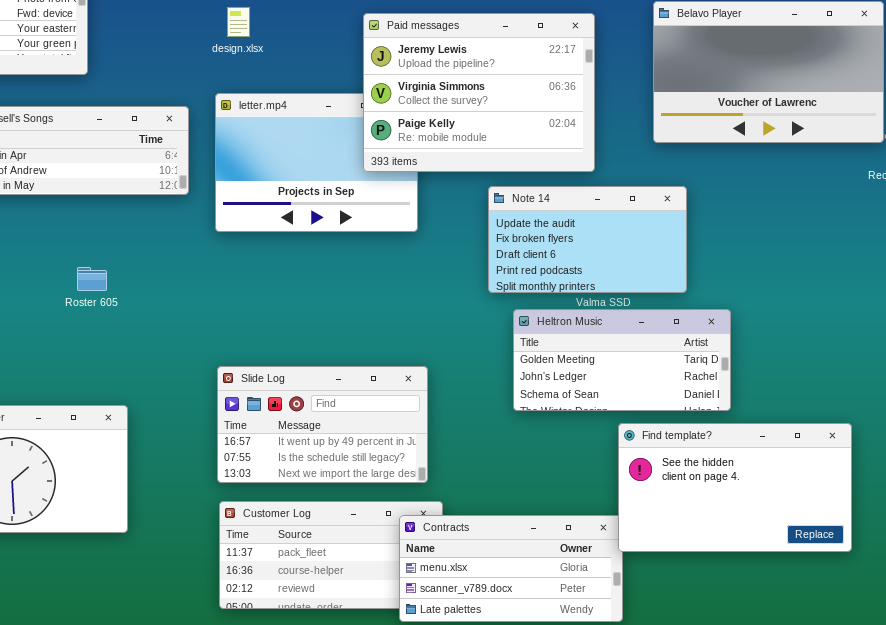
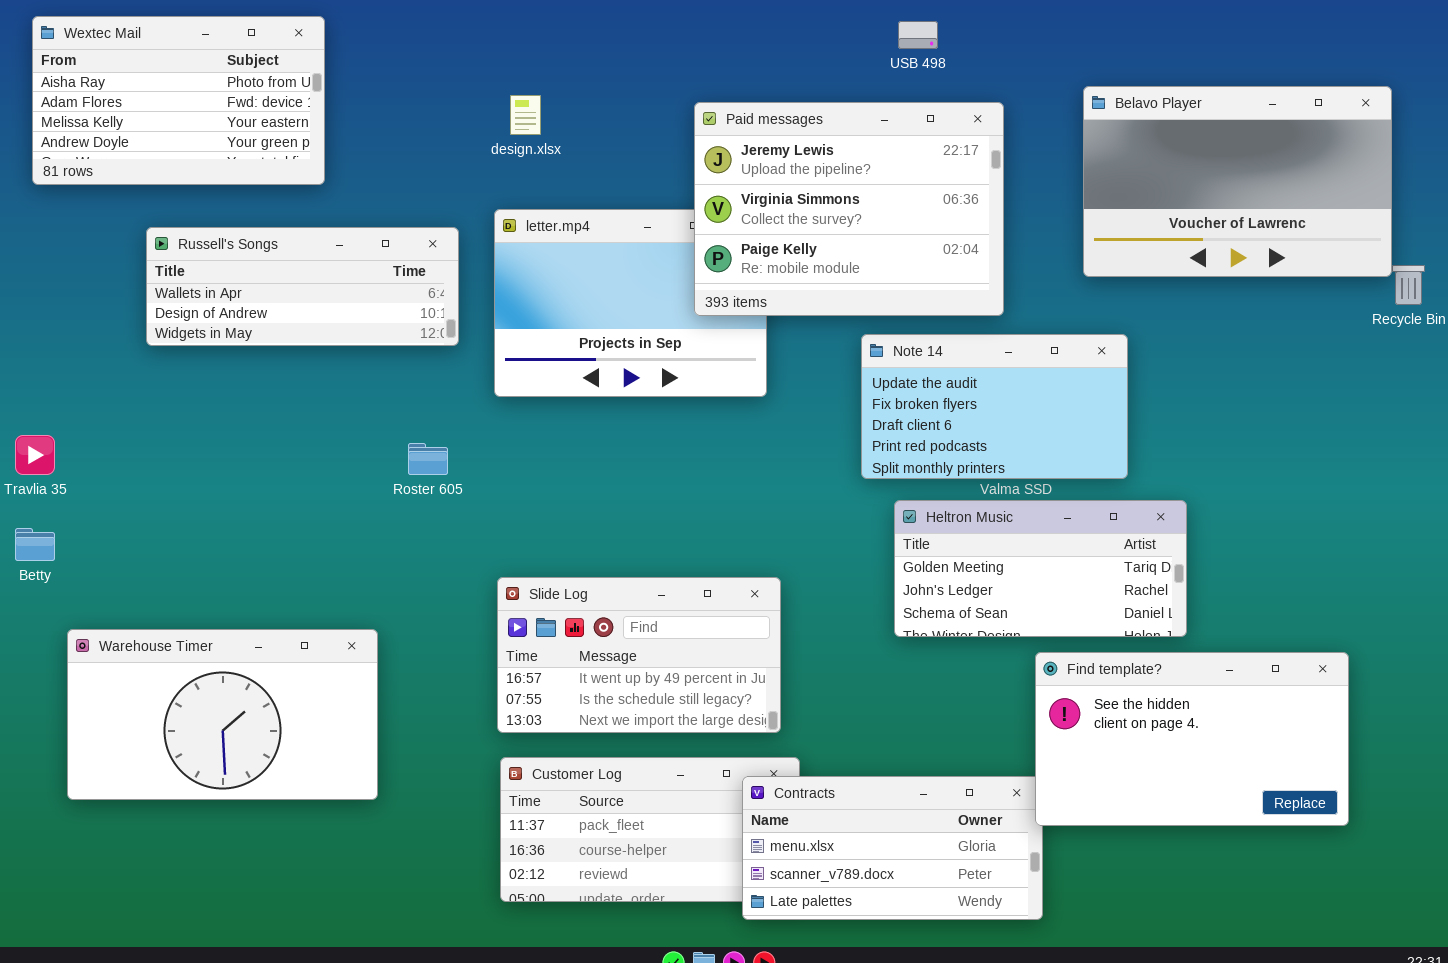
Roster 605: [77,267,107,291] -> [408,443,448,475], moved

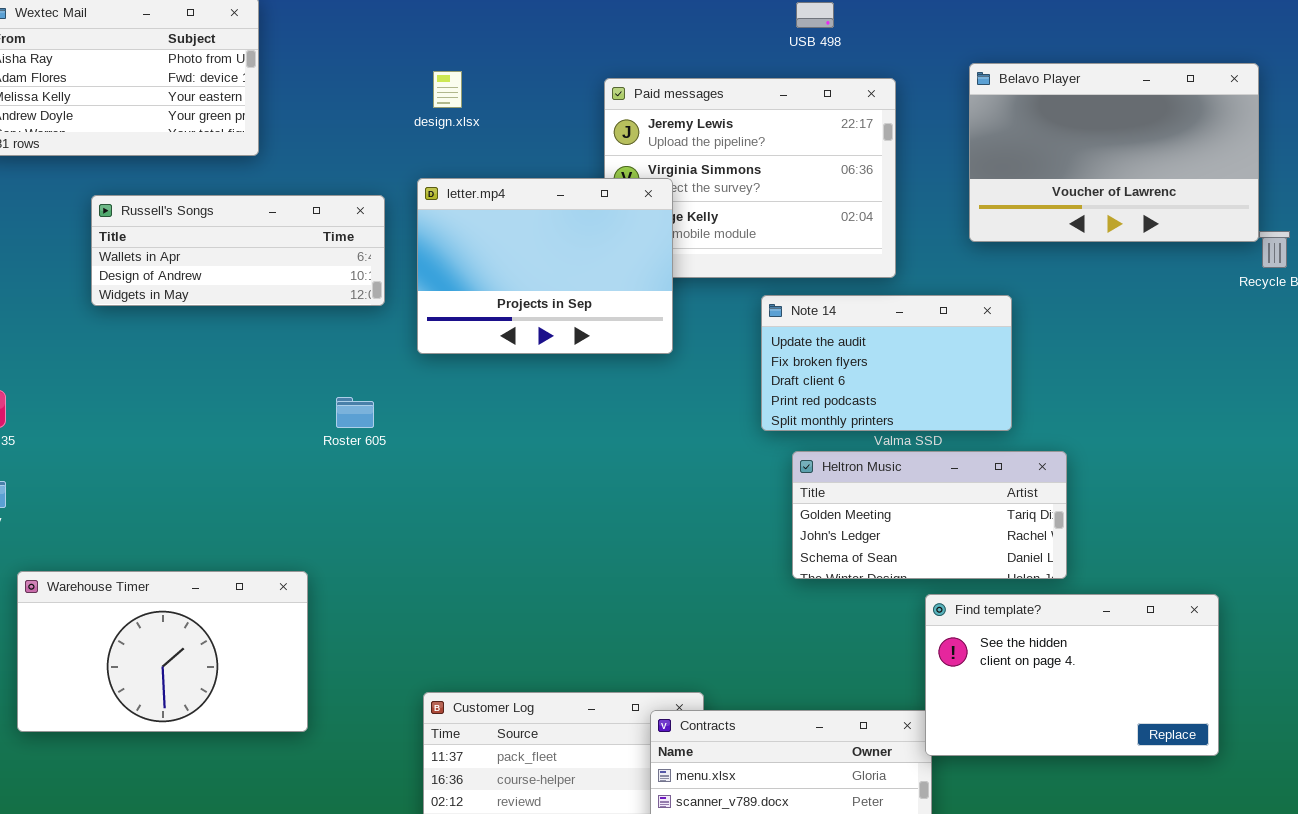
letter.mp4: [494,209,767,397] -> [417,178,673,354], raised
Slide Log: [497,577,781,733] -> none, closed

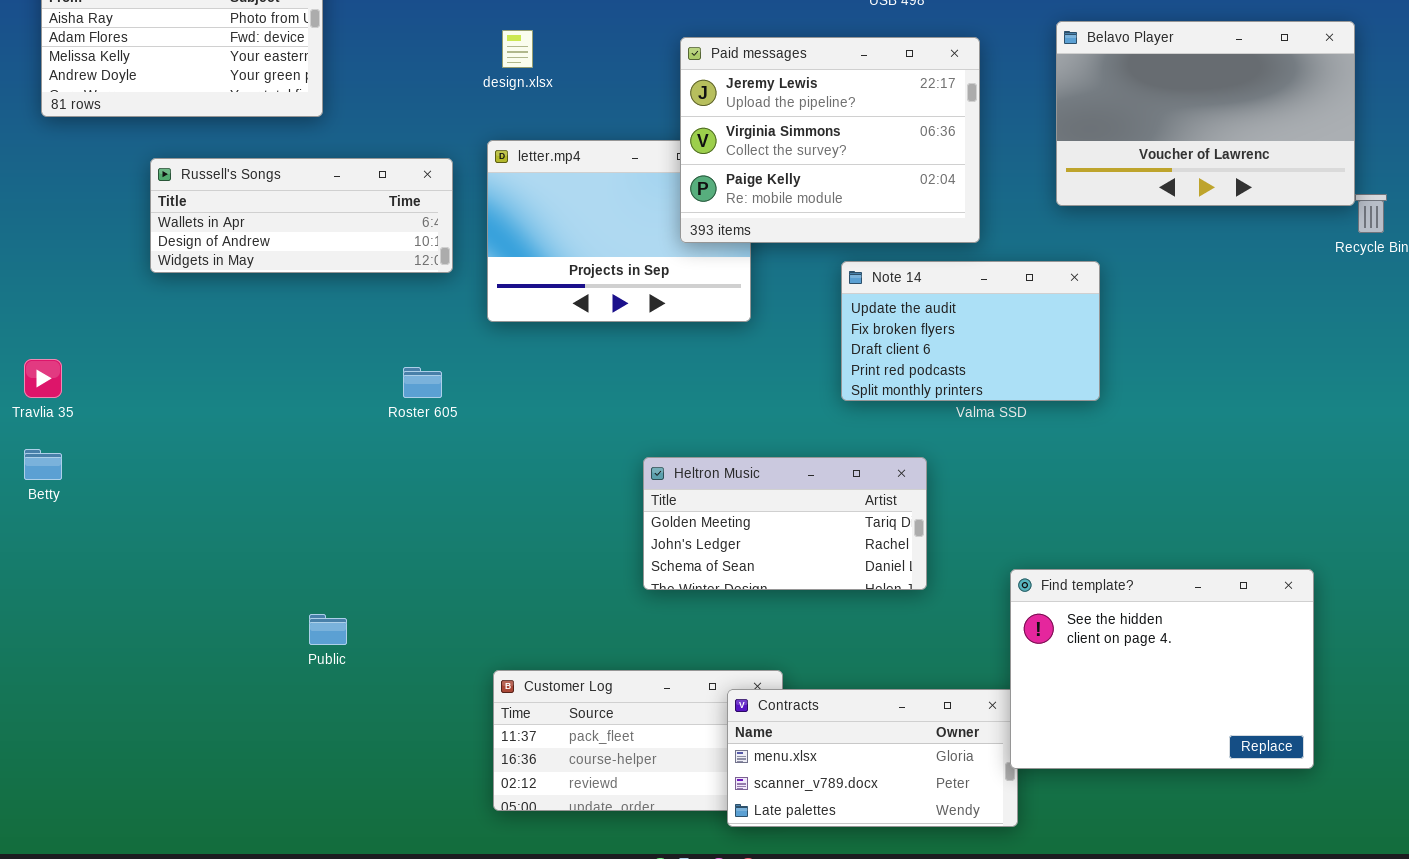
Paid messages: [604,78,896,278] -> [680,37,980,243], raised
Heltron Music: [792,451,1067,579] -> [643,457,927,590], moved
Warehouse Timer: [17,571,308,732] -> none, closed
Find template?: [925,594,1219,756] -> [1010,569,1314,769], resized

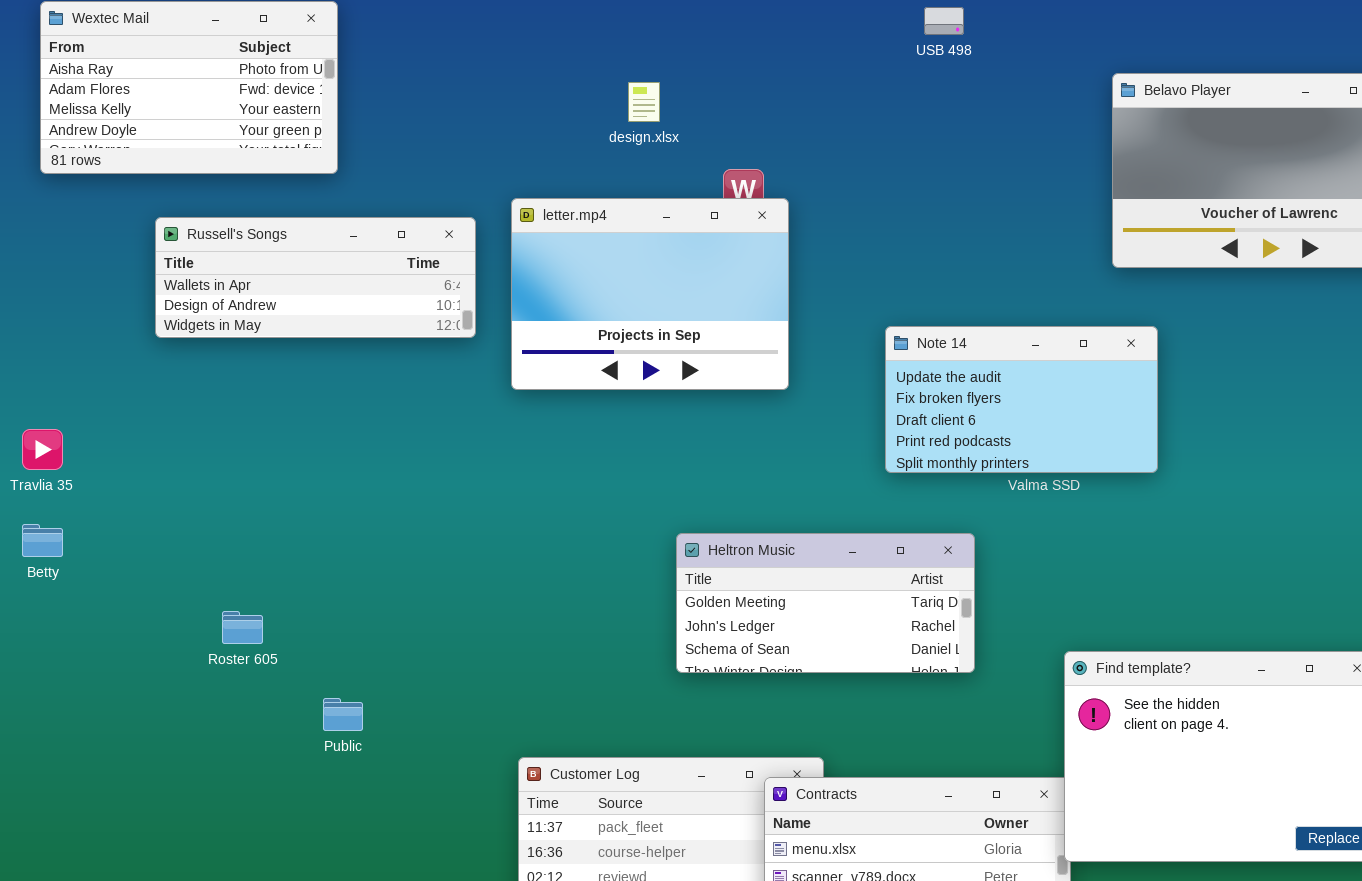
design.xlsx: [502,30,533,68] -> [628,82,660,122], moved
Paid messages: [680,37,980,243] -> none, closed
Roster 605: [403,367,442,398] -> [222,611,263,644], moved

